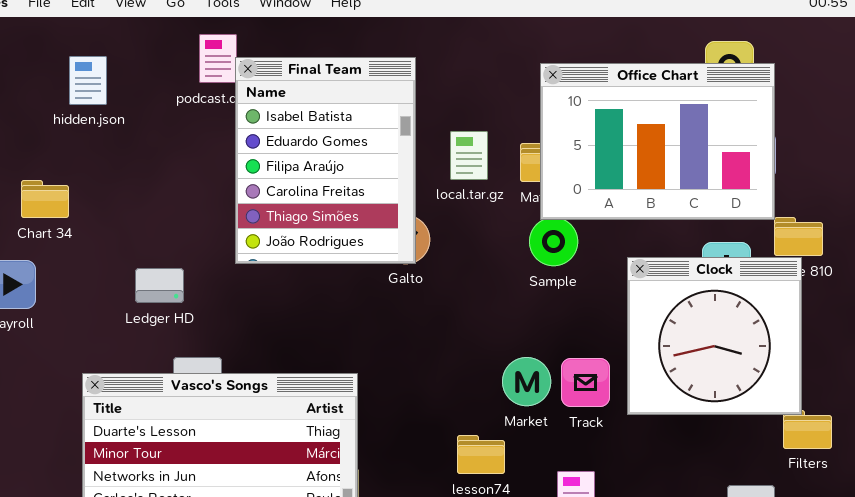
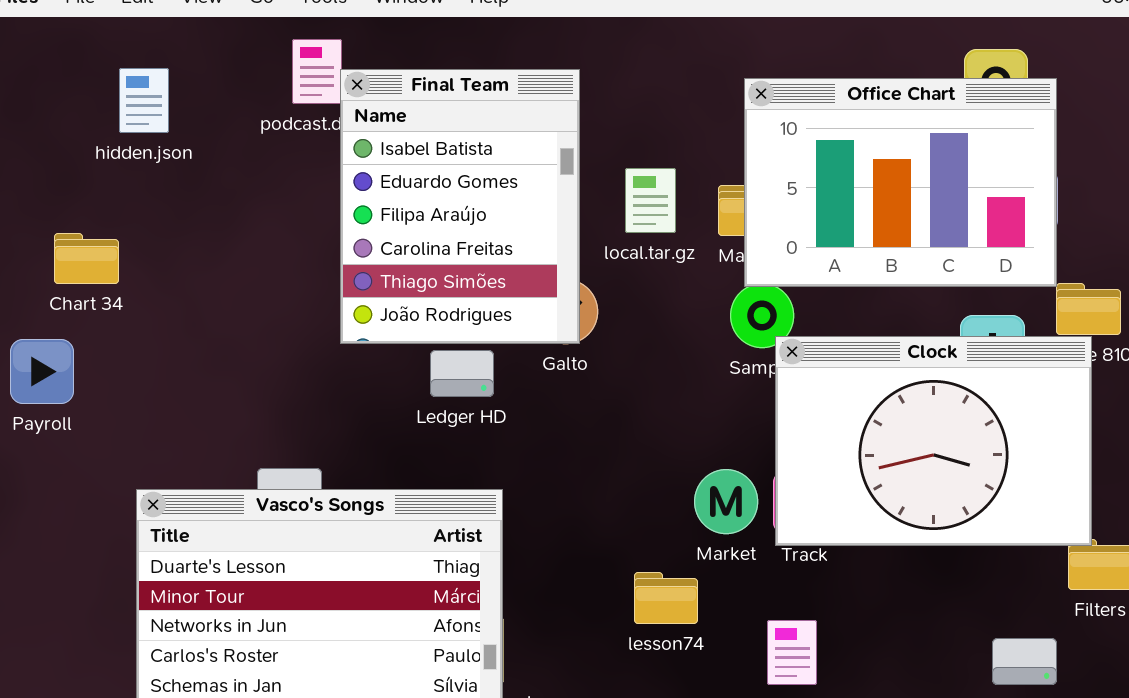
Clock: [627,257,802,415] -> [775,336,1092,546], resized
Ledger HD: [135,268,184,303] -> [430,350,494,397], moved

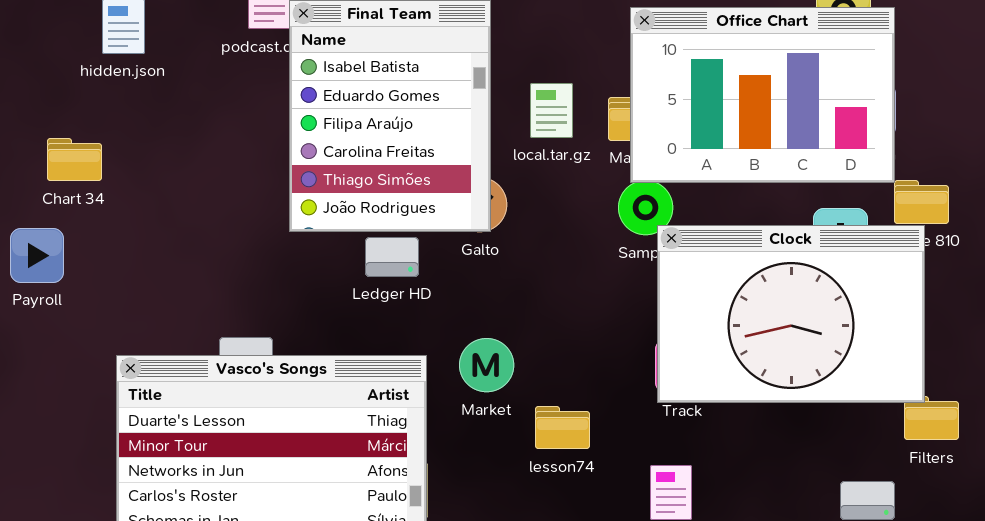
Market: [694,469,758,534] -> [459,338,514,392], moved
lesson74: [634,572,698,624] -> [535,406,590,449], moved

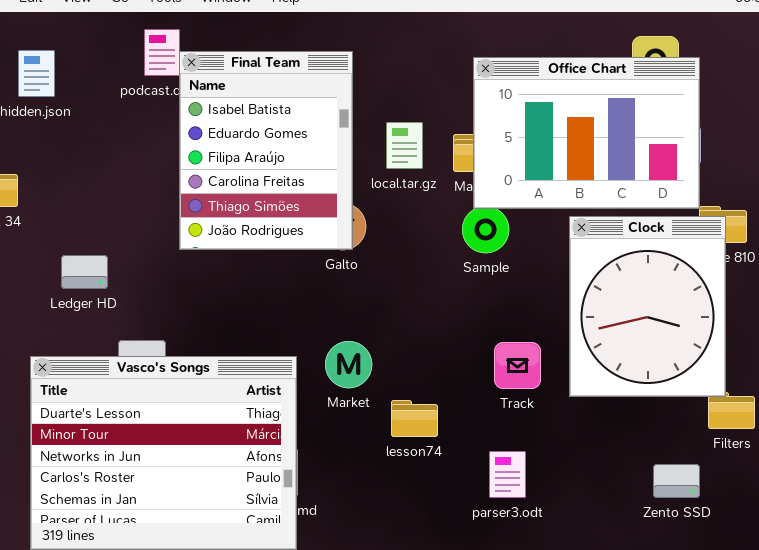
Clock: [657,225,925,403] -> [569,216,726,397], resized
Ledger HD: [365,237,419,277] -> [61,255,108,289], moved

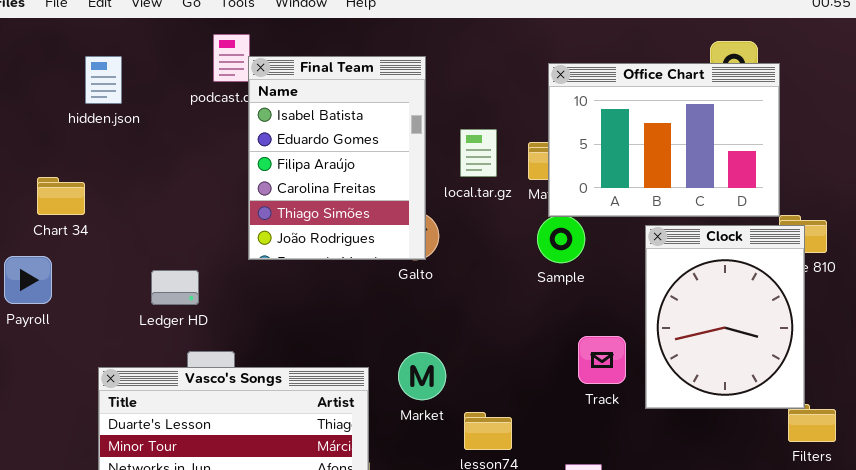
Ledger HD: [61,255,108,289] -> [151,270,199,305], moved
Track: [494,342,541,389] -> [578,336,626,384], moved

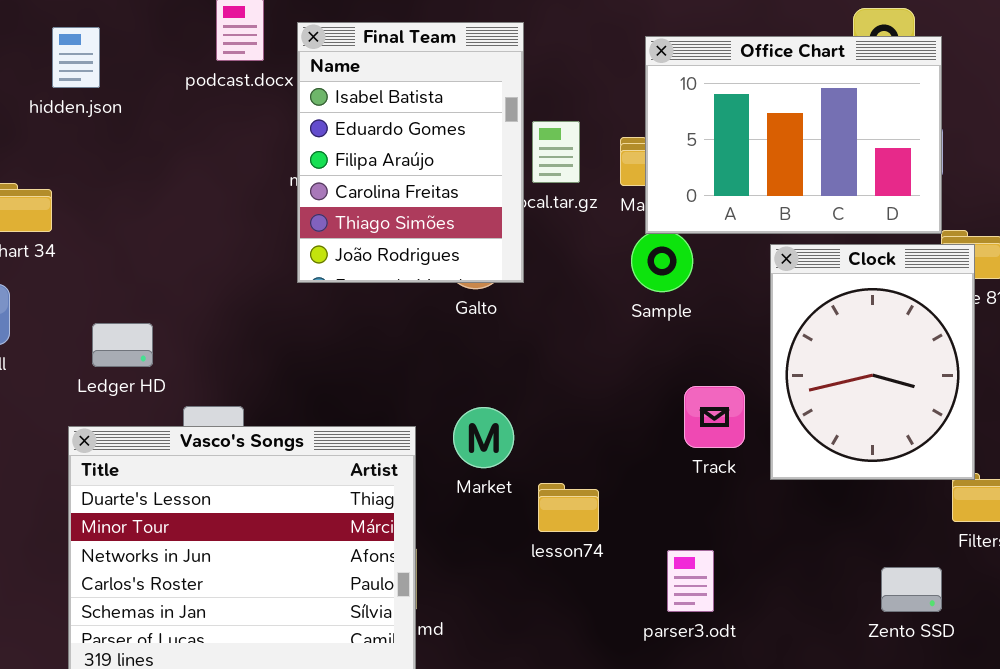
Final Team: [248,56,426,260] -> [297,22,524,283], moved
Ledger HD: [151,270,199,305] -> [92,323,153,367], moved

